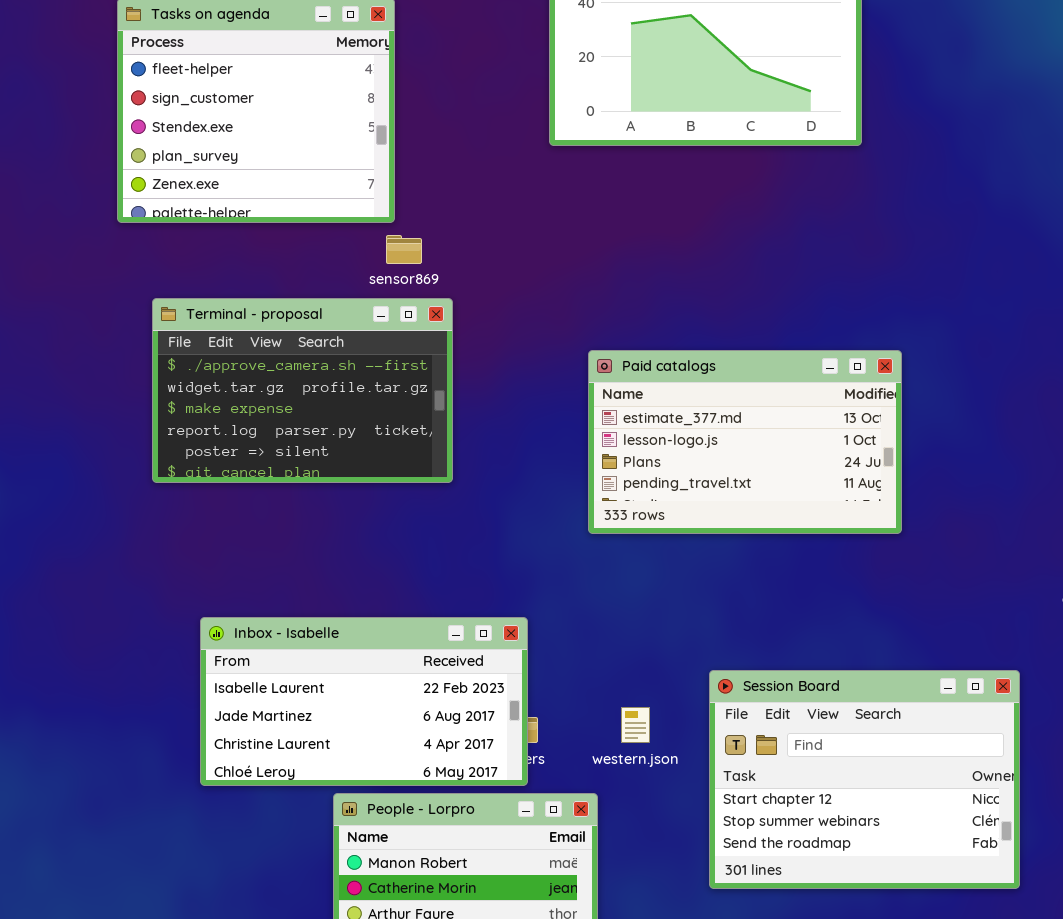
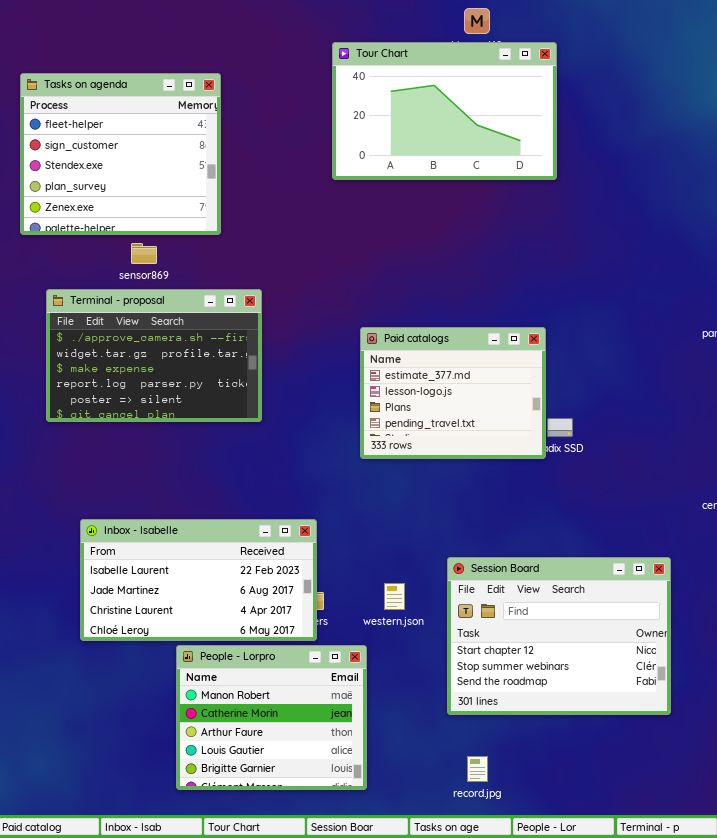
sensor869: [386,235,422,264] -> [131,243,157,264], moved
Paid catalogs: [588,350,902,534] -> [360,327,546,459], resized

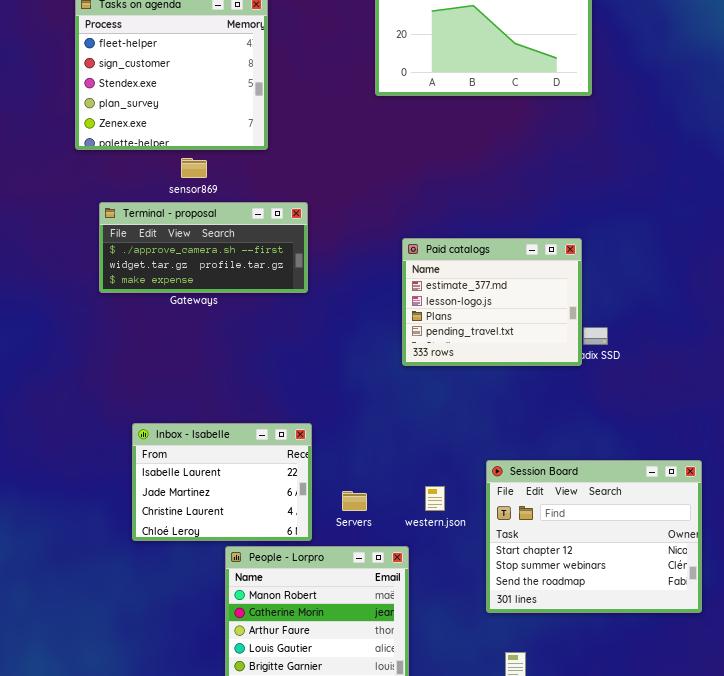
Terminal - proposal: [46,289,262,422] -> [99,202,308,293], resized
Inbox - Isabelle: [80,519,317,641] -> [132,423,312,541], resized

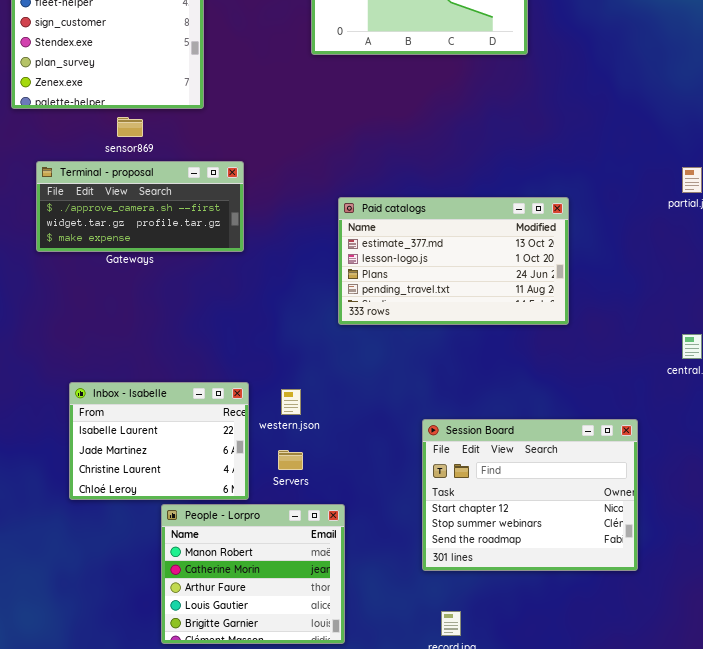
Paid catalogs: [402,238,582,366] -> [338,197,569,325], resized
western.json: [425,486,445,511] -> [281,389,301,415], moved

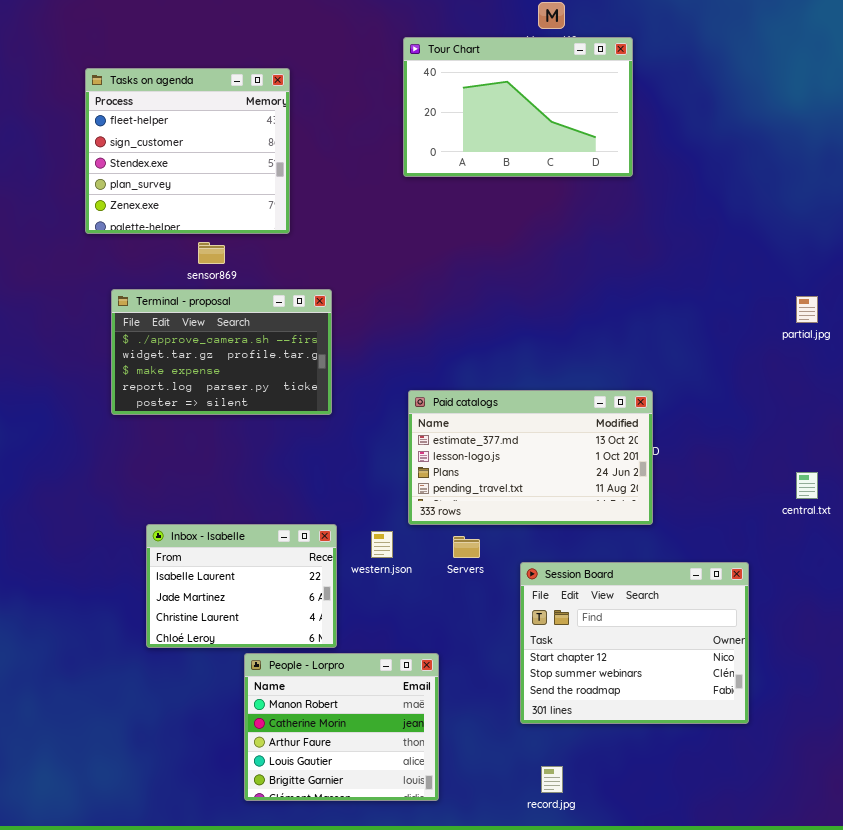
Terminal - proposal: [36,161,244,252] -> [111,289,332,415], resized
Paid catalogs: [338,197,569,325] -> [408,390,653,525], moved
Servers: [278,450,303,470] -> [453,536,480,558], moved

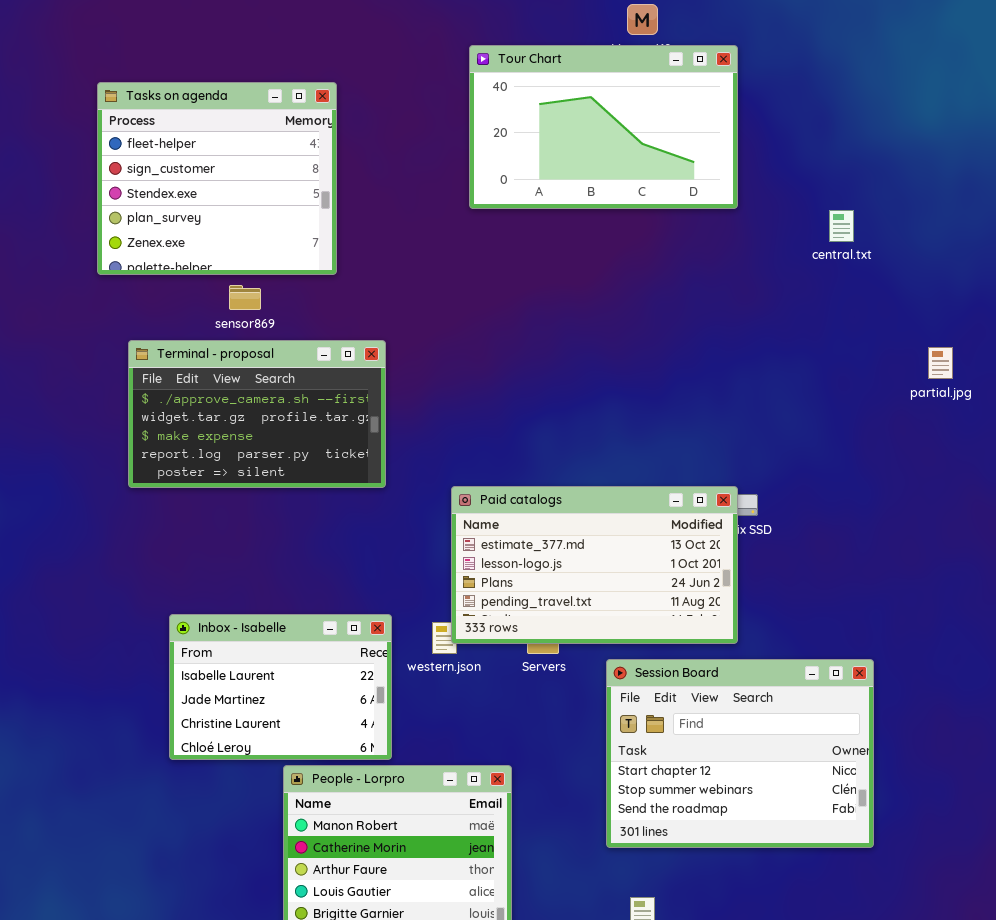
Paid catalogs: [408,390,653,525] -> [451,486,738,644], moved
central.txt: [796,472,818,499] -> [829,210,854,242], moved

